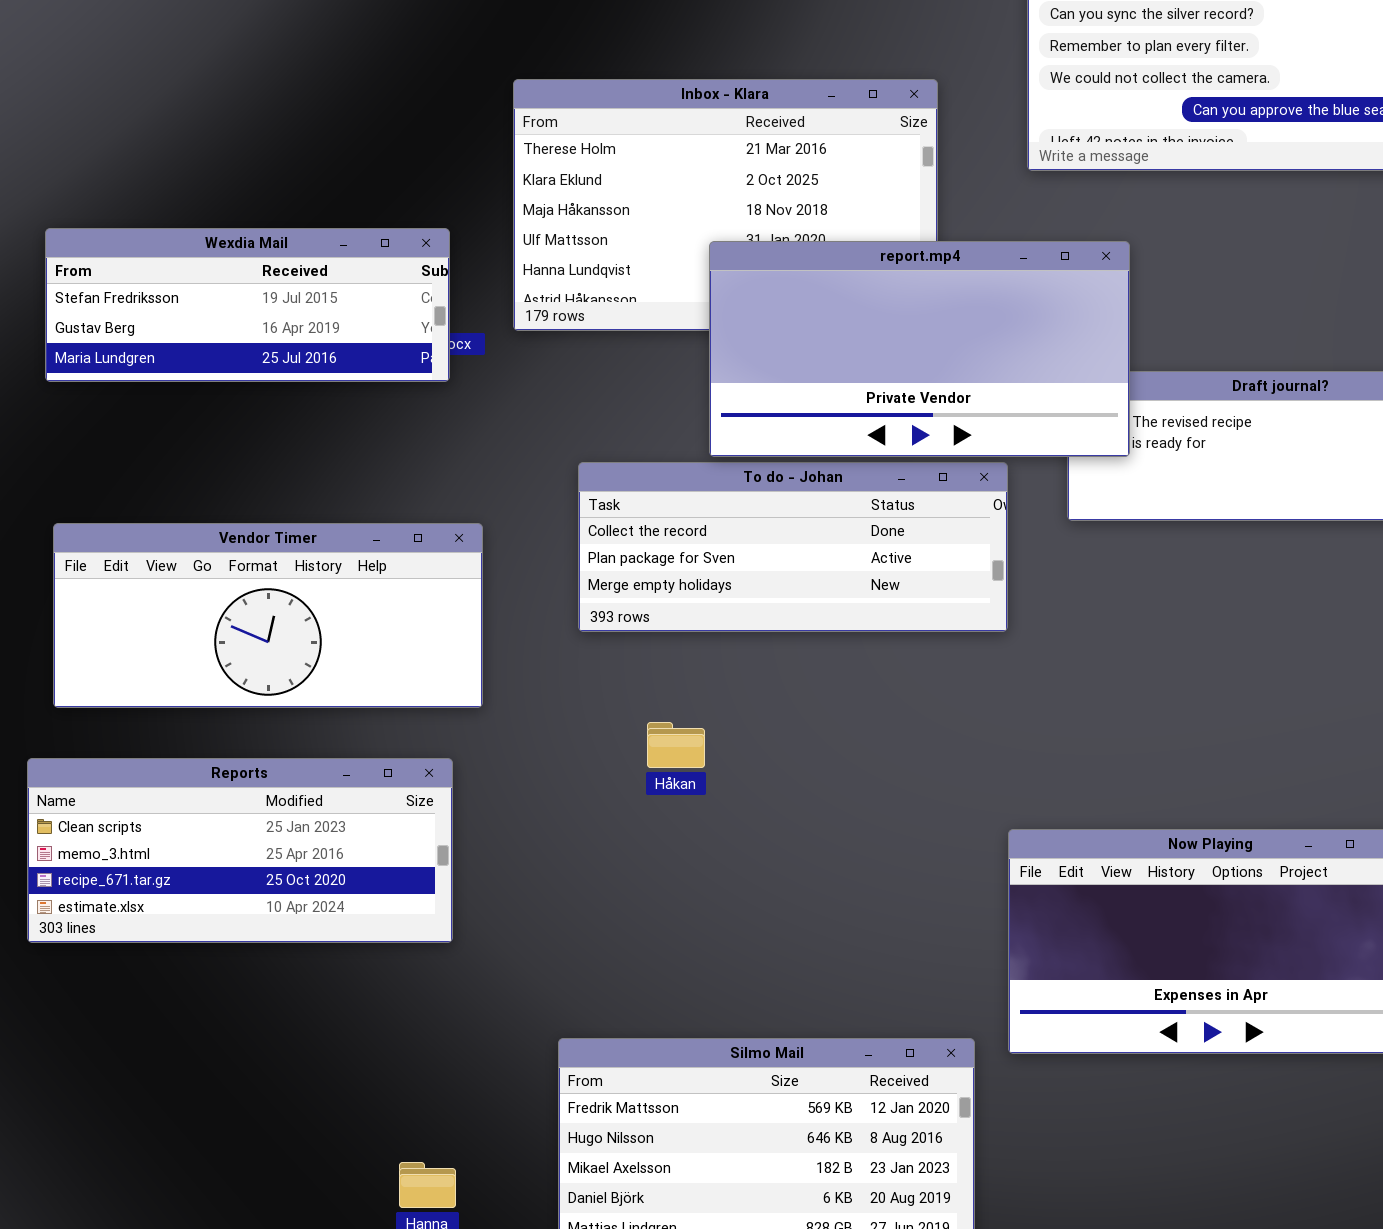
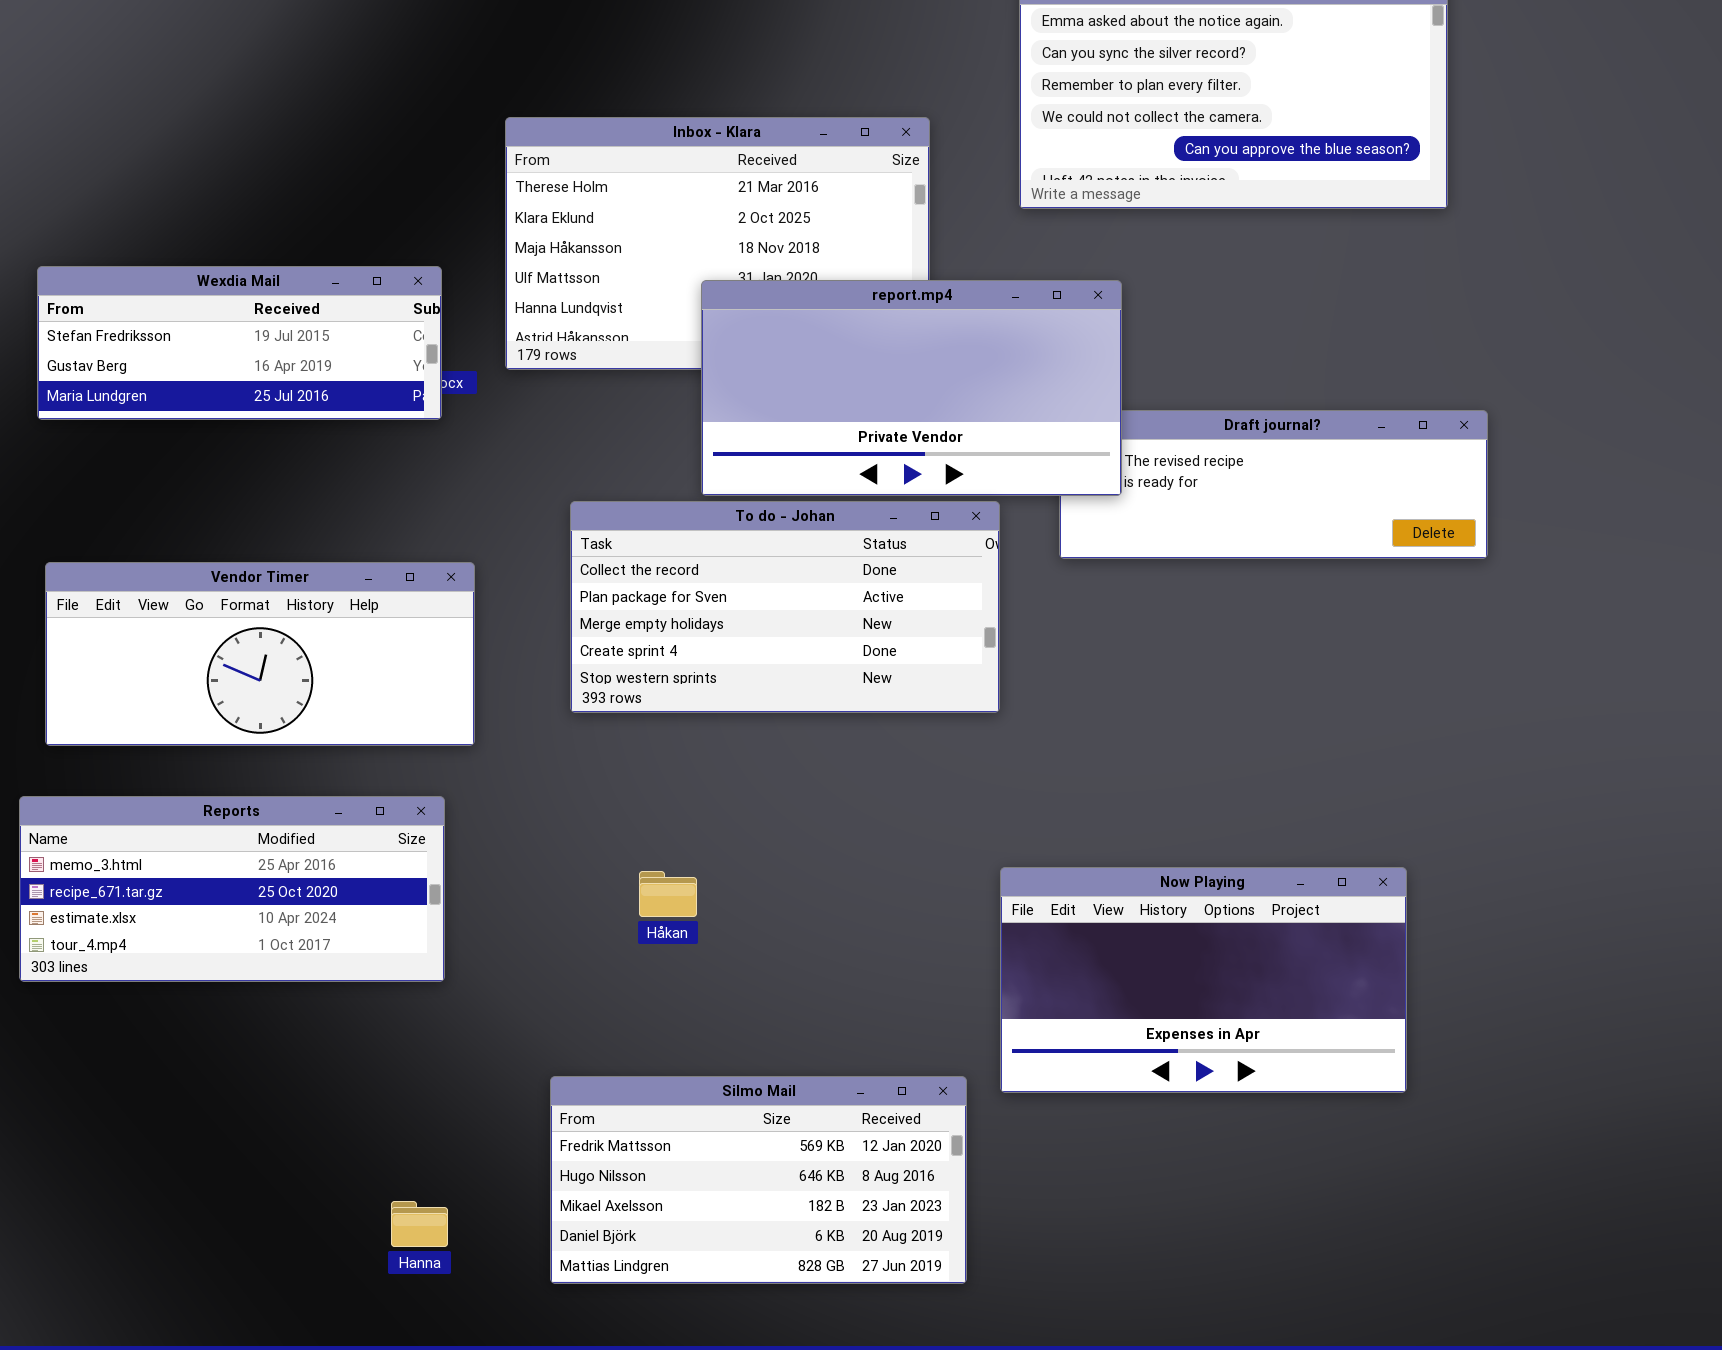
To do - Johan: [578,462,1008,632] -> [570,501,1000,713], resized
Håkan: [647,722,705,768] -> [639,871,697,917], moved
Reports: [27,758,453,943] -> [19,796,445,982], scrolled down 1 row

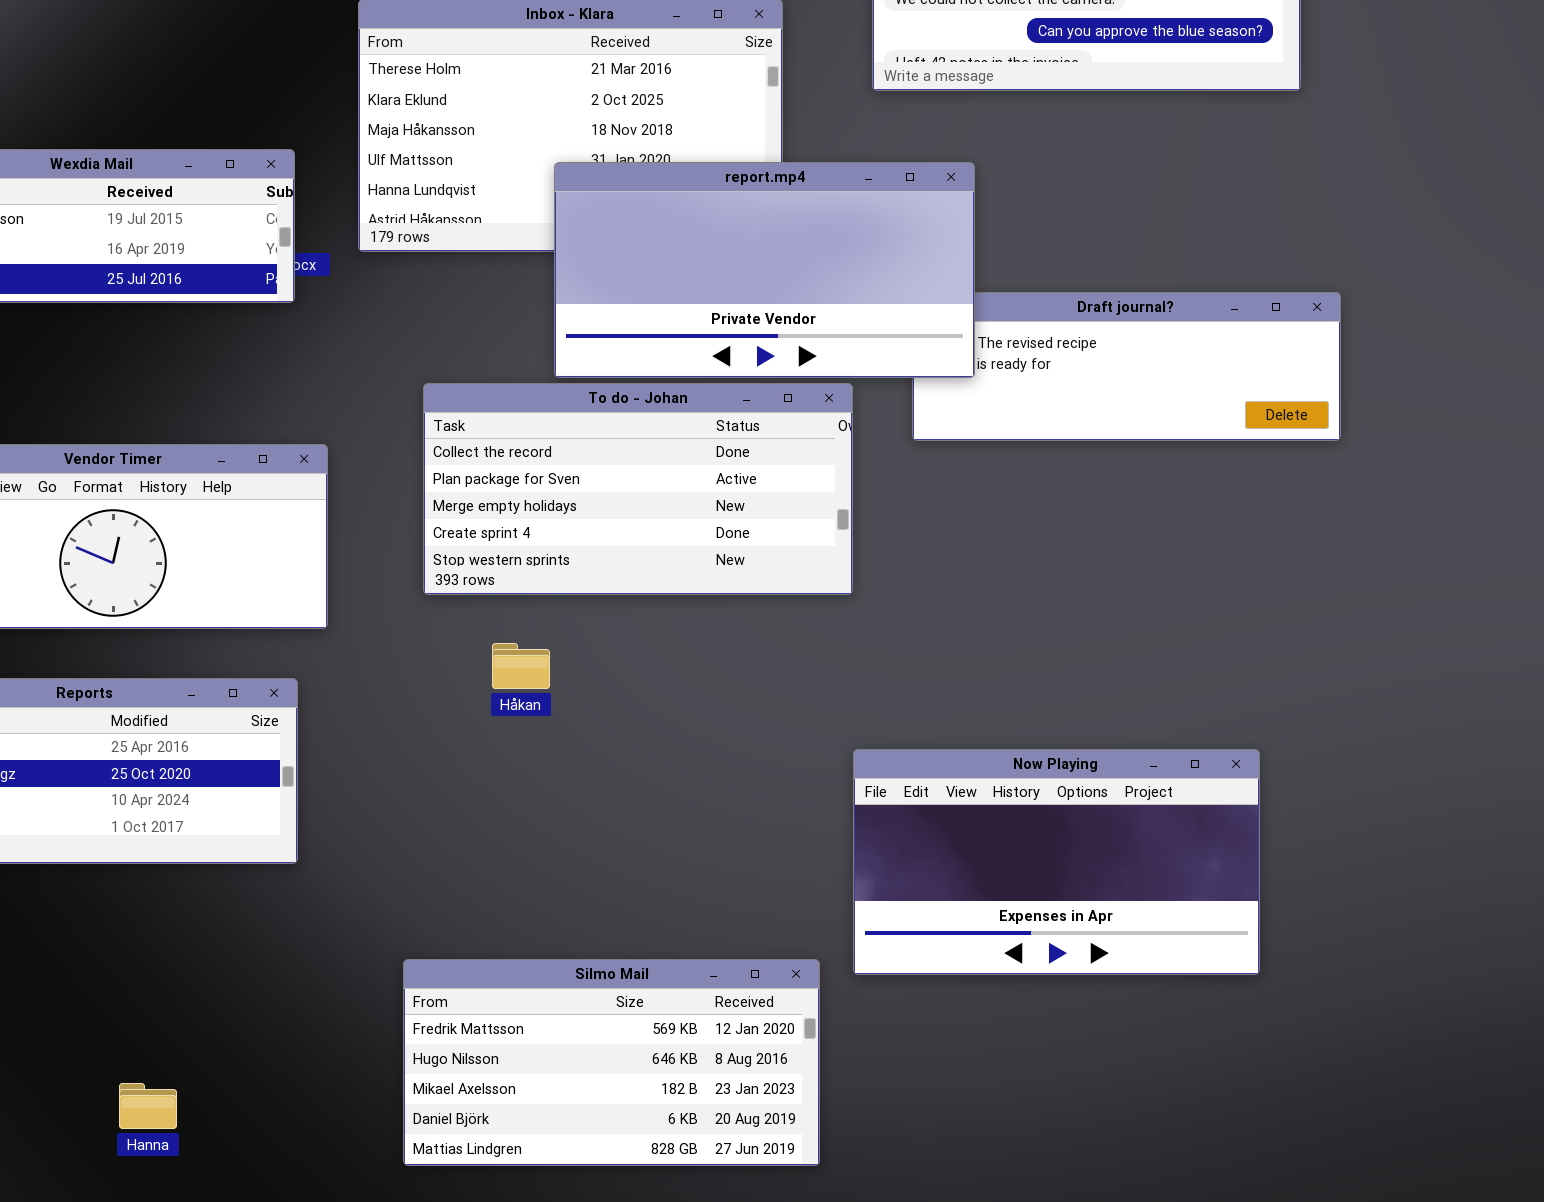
Håkan: [639,871,697,917] -> [492,643,550,689], moved
Hanna: [391,1201,448,1247] -> [119,1083,177,1129], moved

